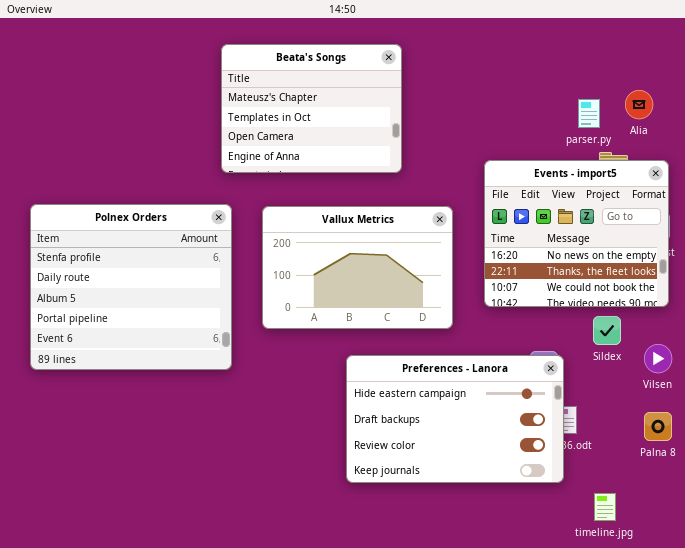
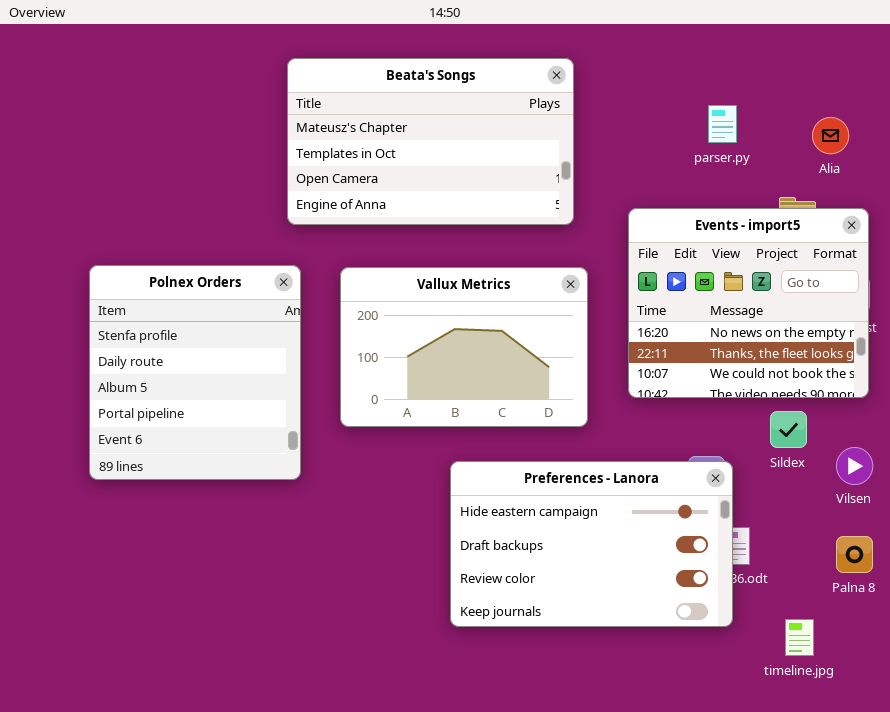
Beata's Songs: [221,44,402,173] -> [287,58,574,225], resized
parser.py: [578,99,600,128] -> [708,105,737,143], moved
Polnex Orders: [30,204,232,370] -> [89,265,301,480], resized
timeline.jpg: [594,493,616,521] -> [785,619,814,656], moved

